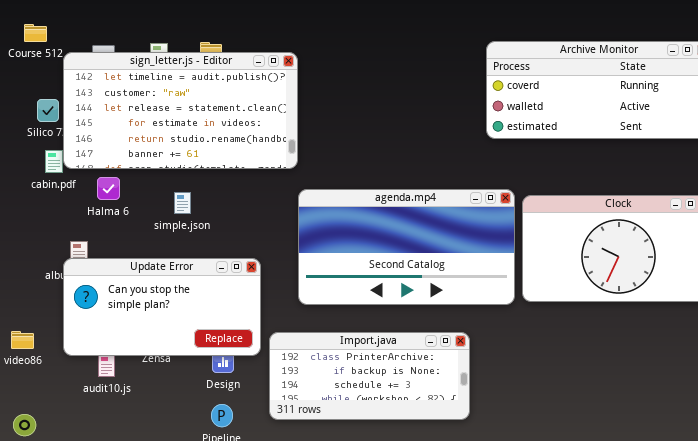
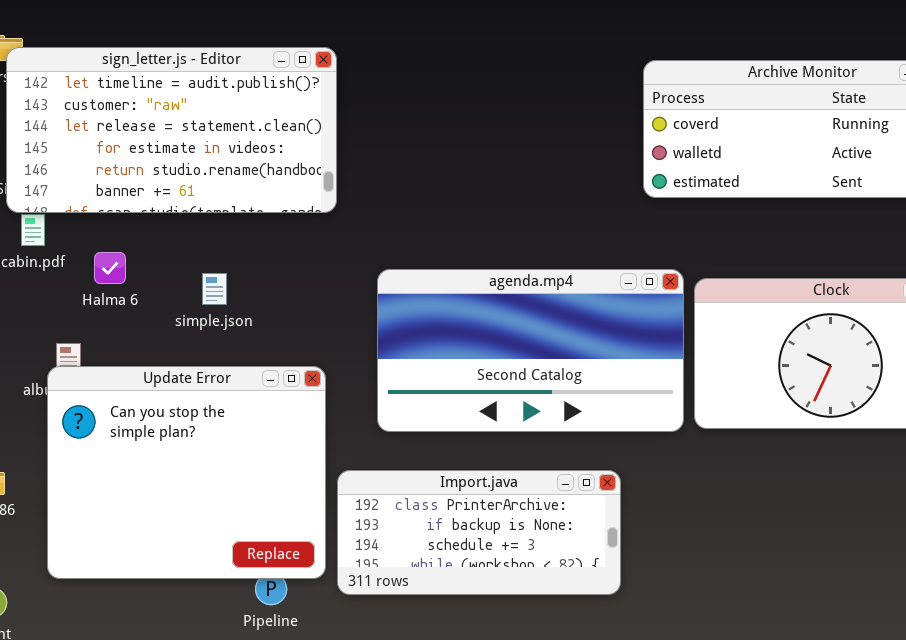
sign_letter.js - Editor: [63,52,298,169] -> [6,47,337,213], moved
Update Error: [63,258,261,356] -> [47,366,326,579], resized

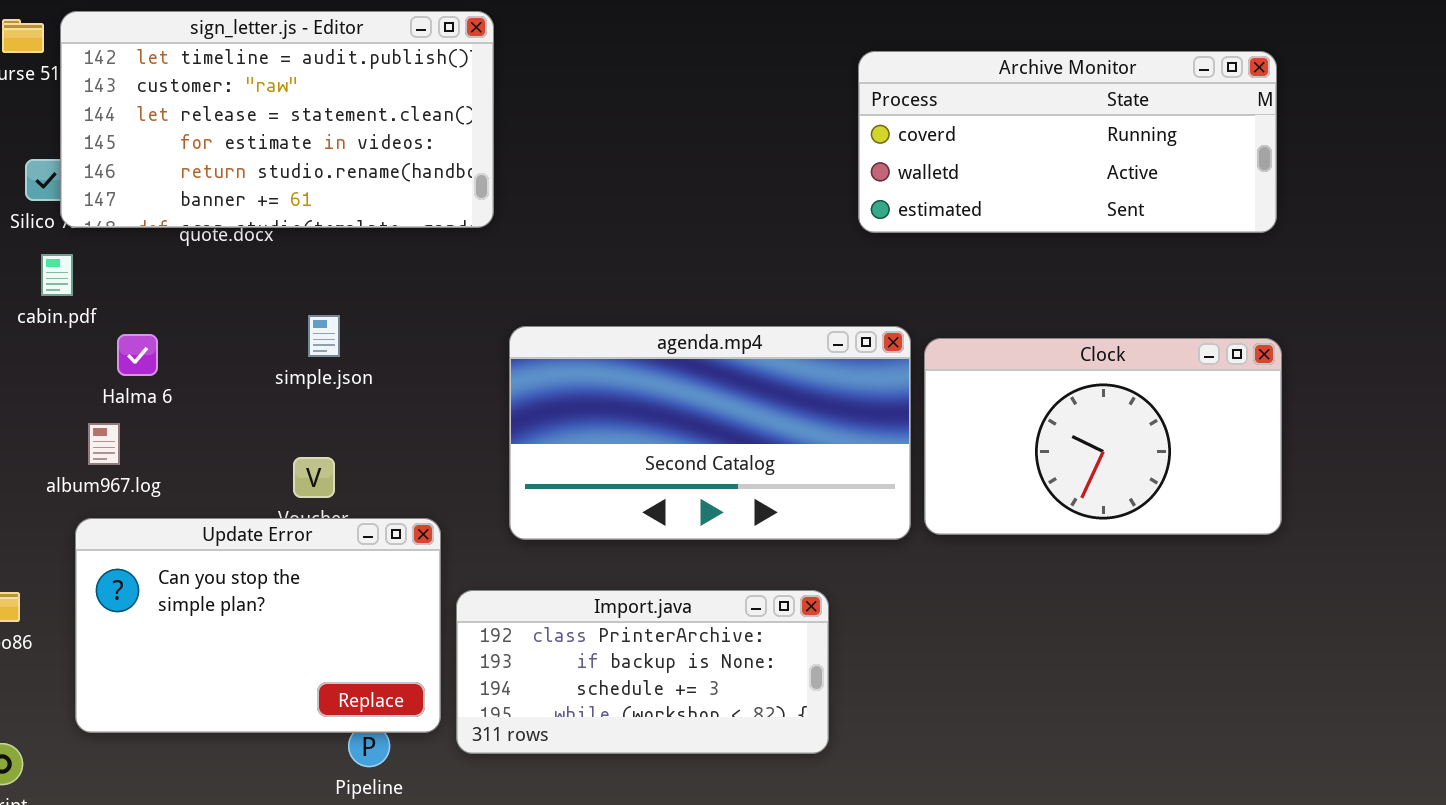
sign_letter.js - Editor: [6,47,337,213] -> [60,11,494,228], moved
Halma 6: [94,252,126,284] -> [117,334,158,376], moved
simple.json: [202,273,227,305] -> [308,315,340,357], moved
Update Error: [47,366,326,579] -> [75,518,441,733], resized

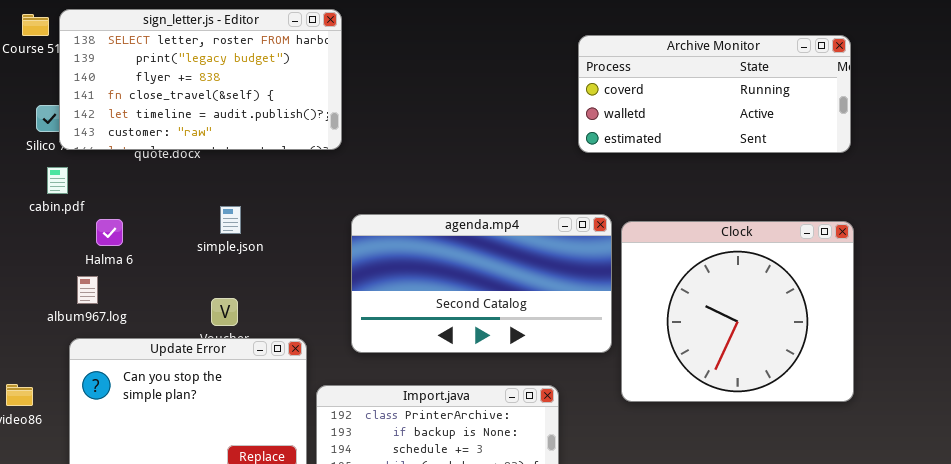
sign_letter.js - Editor: [60,11,494,228] -> [59,9,342,150], scrolled up 4 rows
Clock: [924,338,1282,535] -> [621,221,854,402], resized

